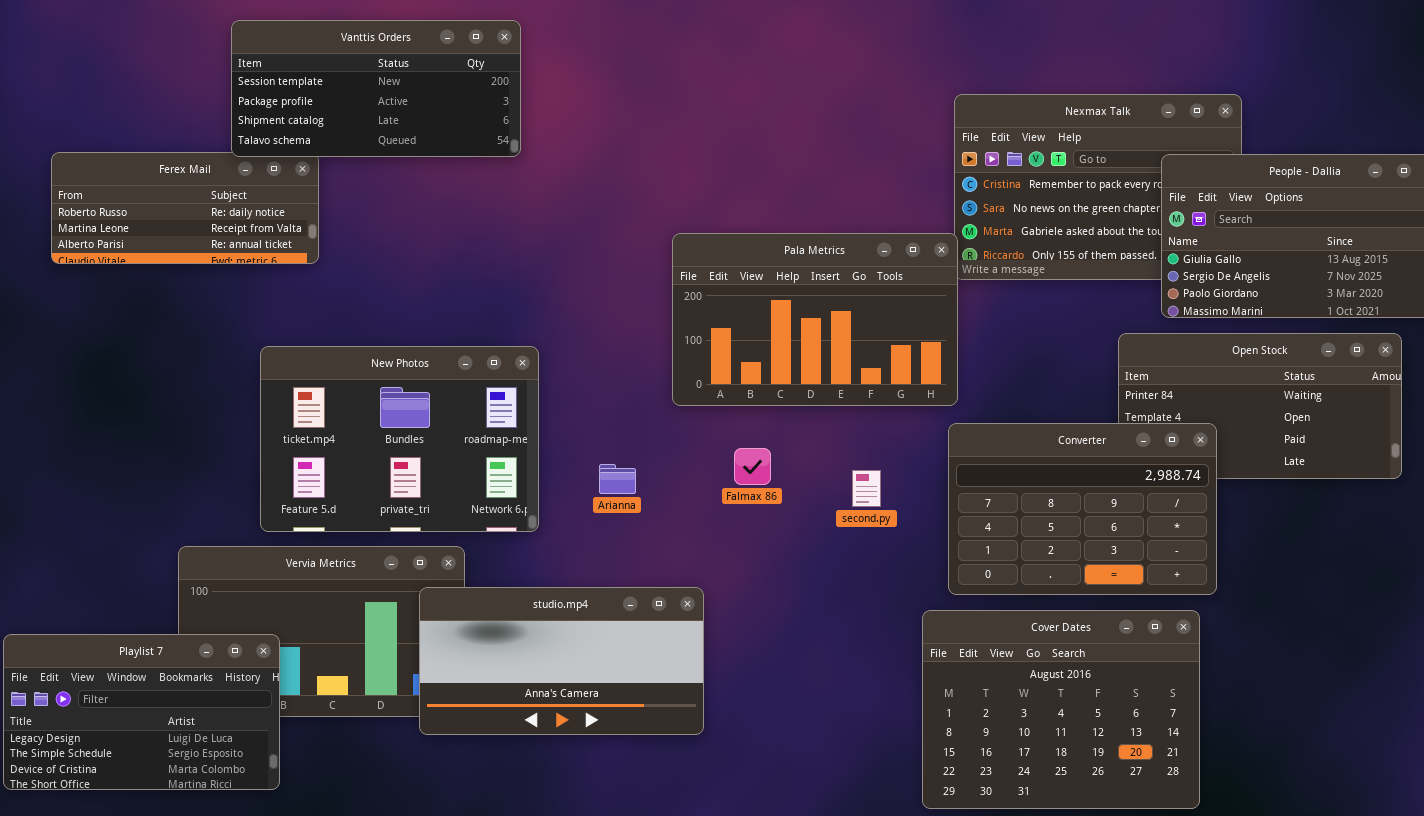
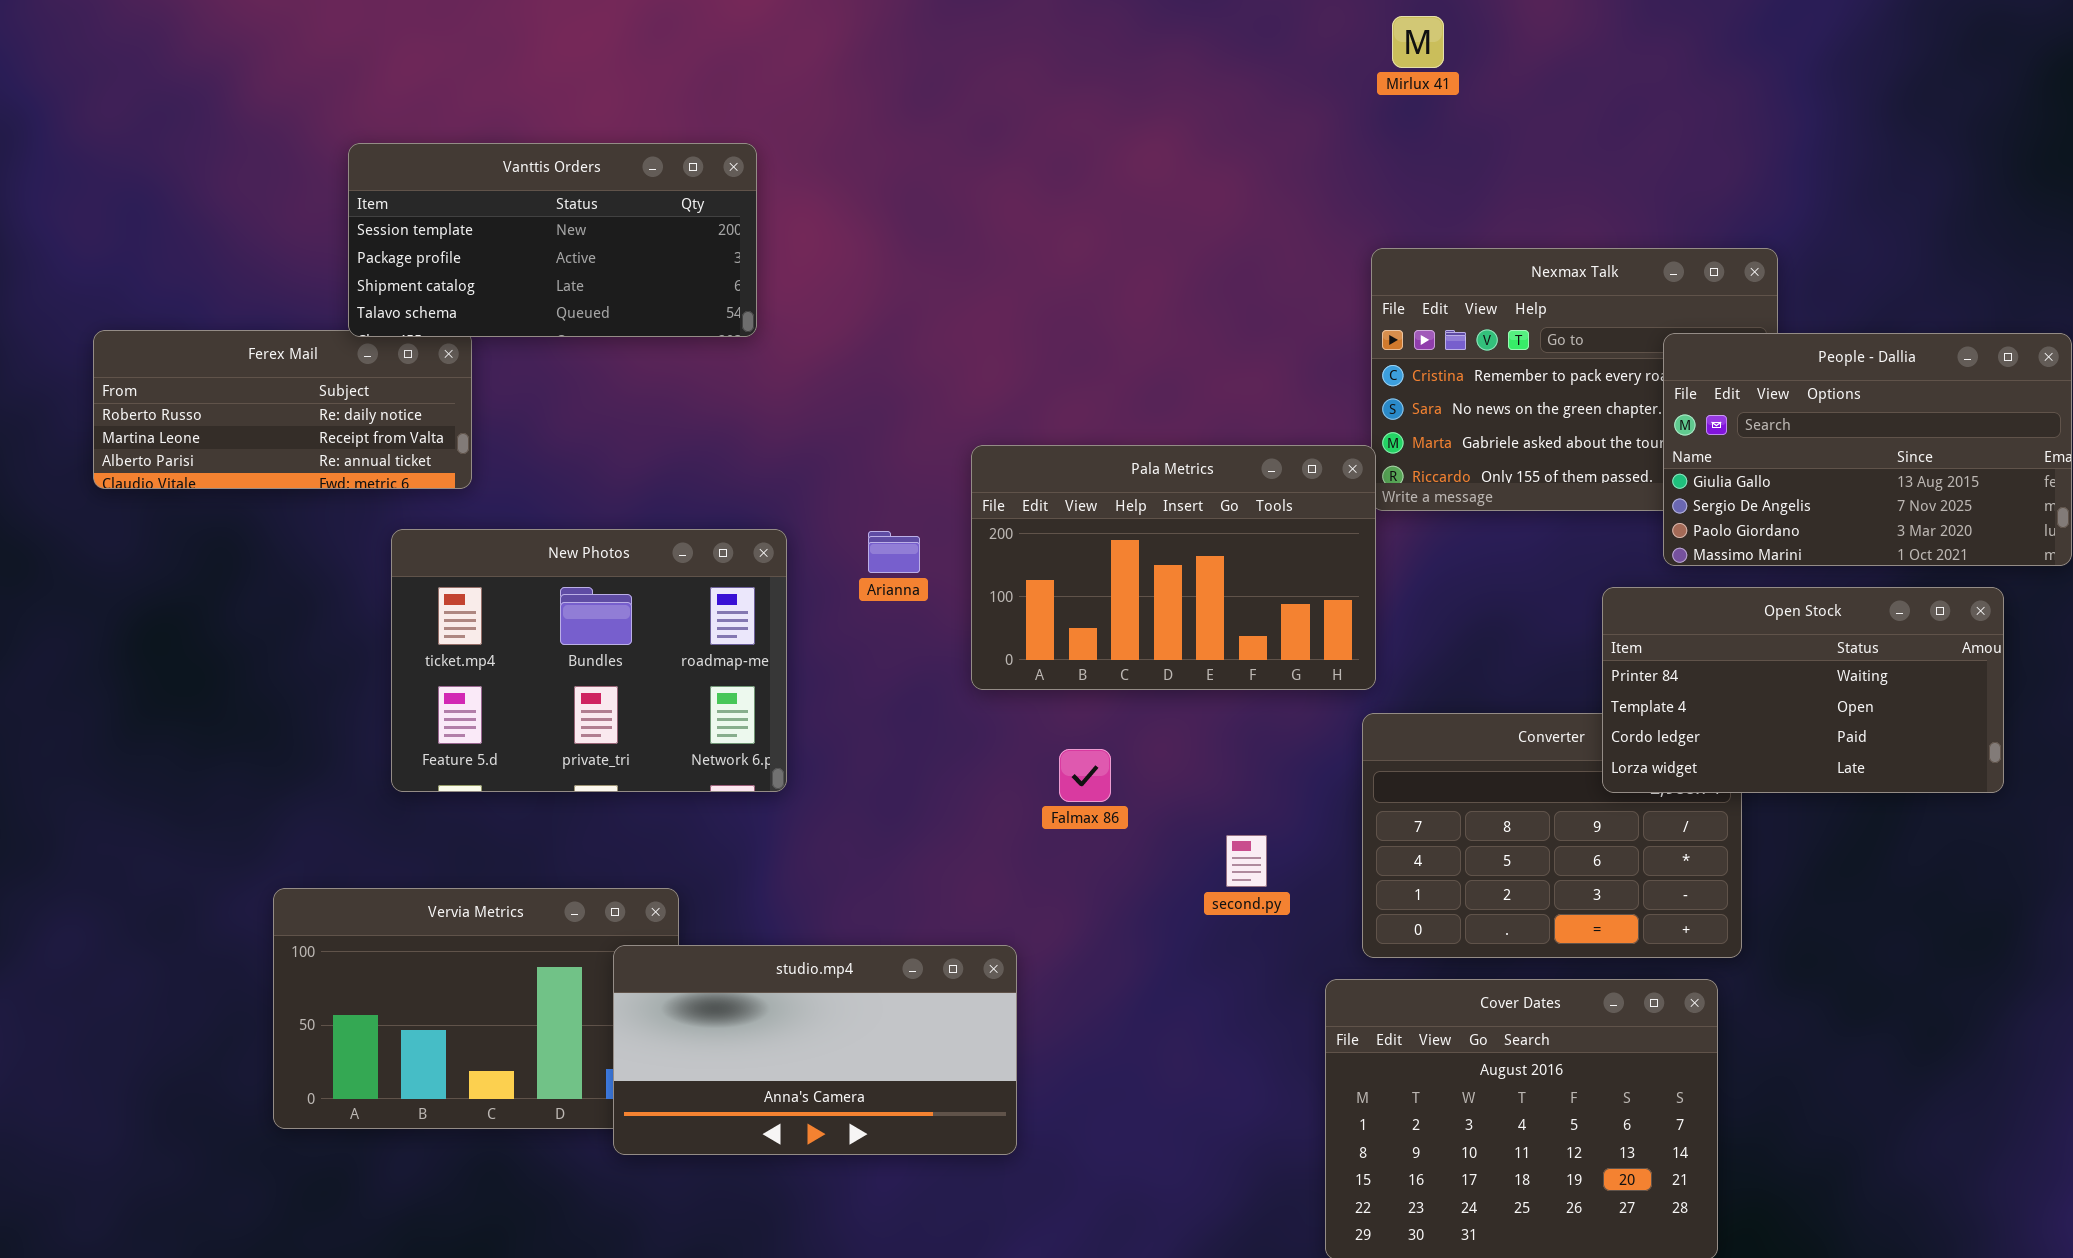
Open Stock: [1118,333,1402,479] -> [1602,587,2004,793], raised
New Photos: [260,346,539,532] -> [391,529,787,792], moved
Arianna: [599,464,636,494] -> [868,531,920,573], moved
second.py: [852,470,881,507] -> [1226,835,1267,887], moved
Playlist 7: [3,634,280,790] -> none, closed

